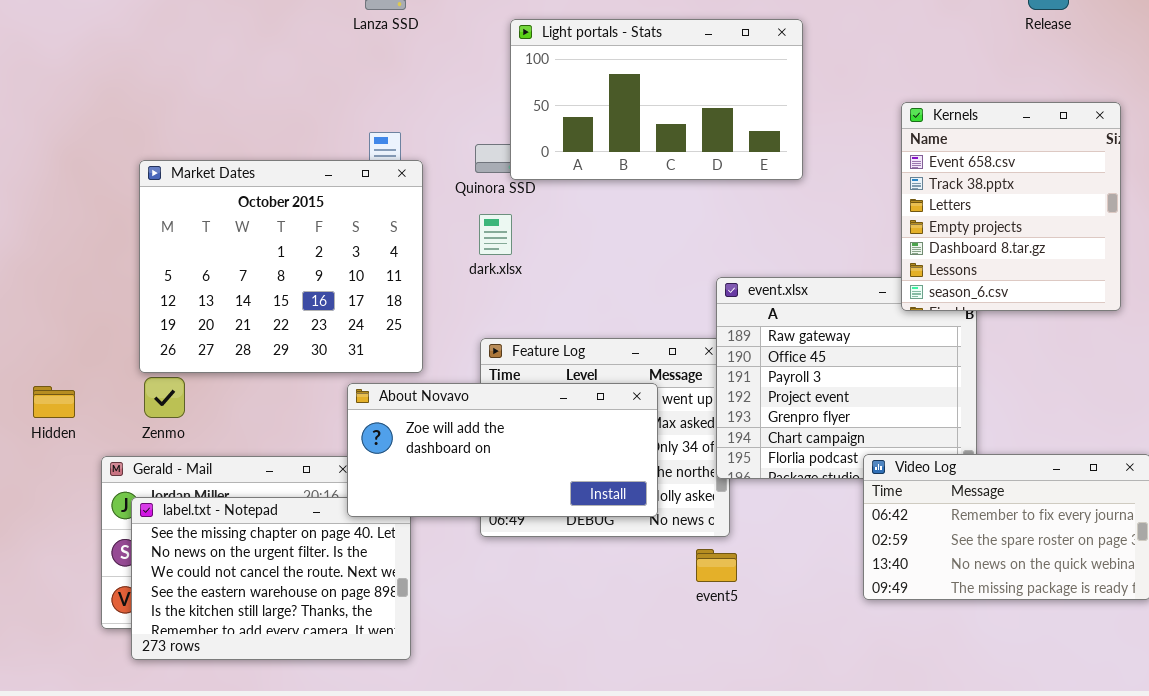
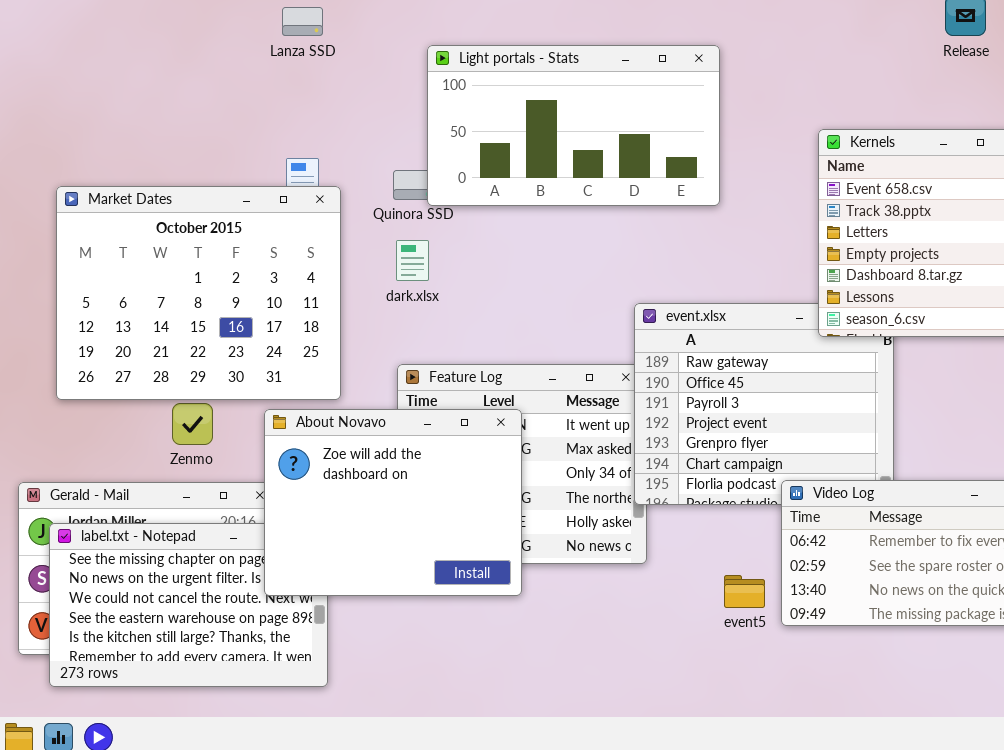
Zenmo: [144,377,185,418] -> [172,403,213,445], moved
About Novavo: [347,383,658,517] -> [264,409,522,596], resized
event5: [696,549,737,582] -> [724,575,765,608], moved

